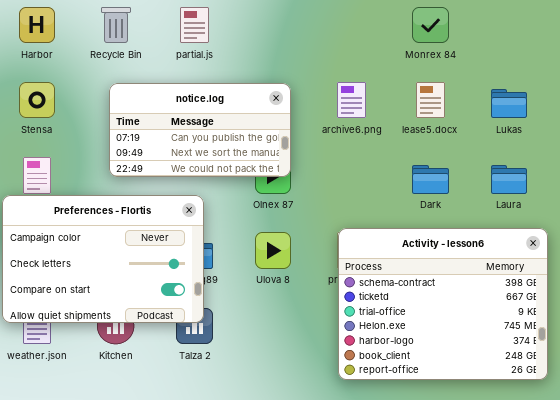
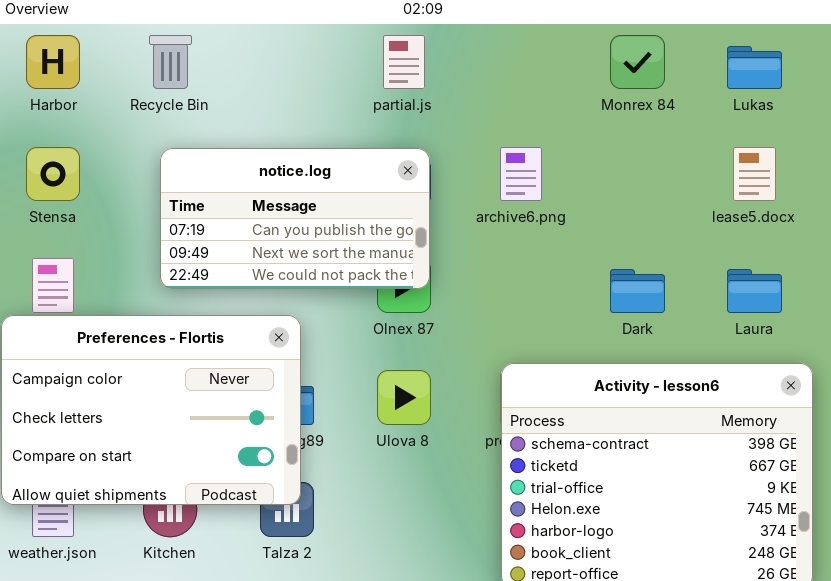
partial.js: [180,7,209,43] -> [383,35,425,89], moved
lease5.docx: [416,82,445,118] -> [733,147,776,201], moved
Lukas: [491,89,527,118] -> [727,46,782,89], moved

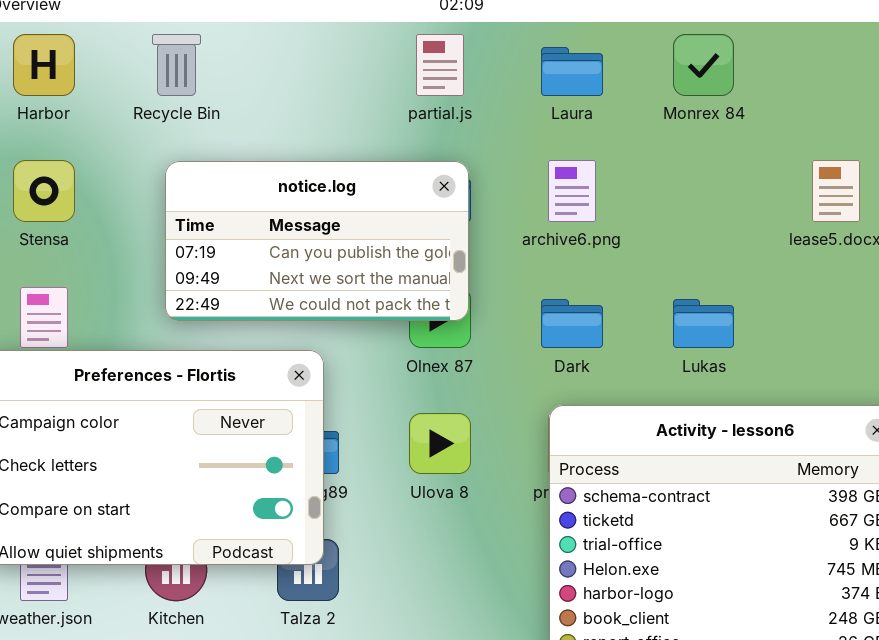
Lukas: [727,46,782,89] -> [673,299,734,348], moved
Dark: [610,269,665,313] -> [541,299,603,348], moved
Laura: [727,269,782,313] -> [541,47,603,96], moved

